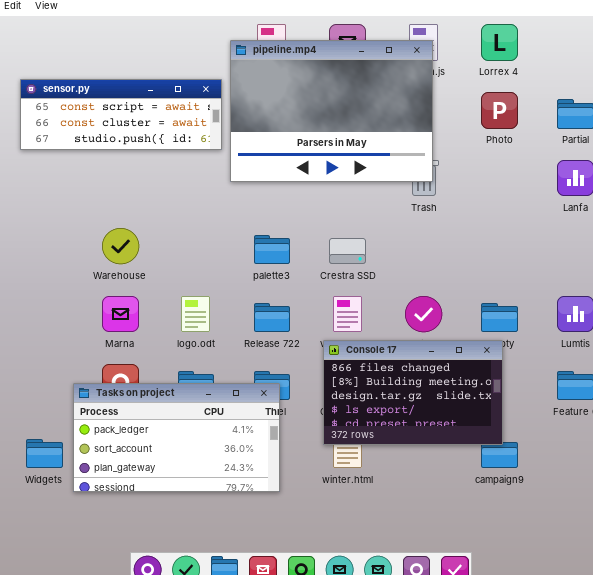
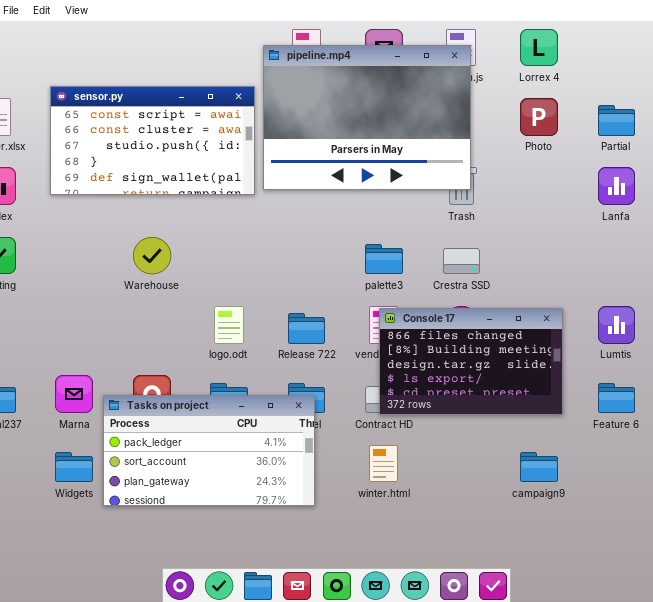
sensor.py: [20,79,222,150] -> [50,86,255,195], resized
palette3: [254,235,290,264] -> [365,244,403,274], moved
Crestra SSD: [329,238,366,264] -> [443,248,480,274], moved
Marna: [102,296,139,332] -> [55,375,93,413], moved
Console 17: [323,340,503,445] -> [379,308,563,415], moved

